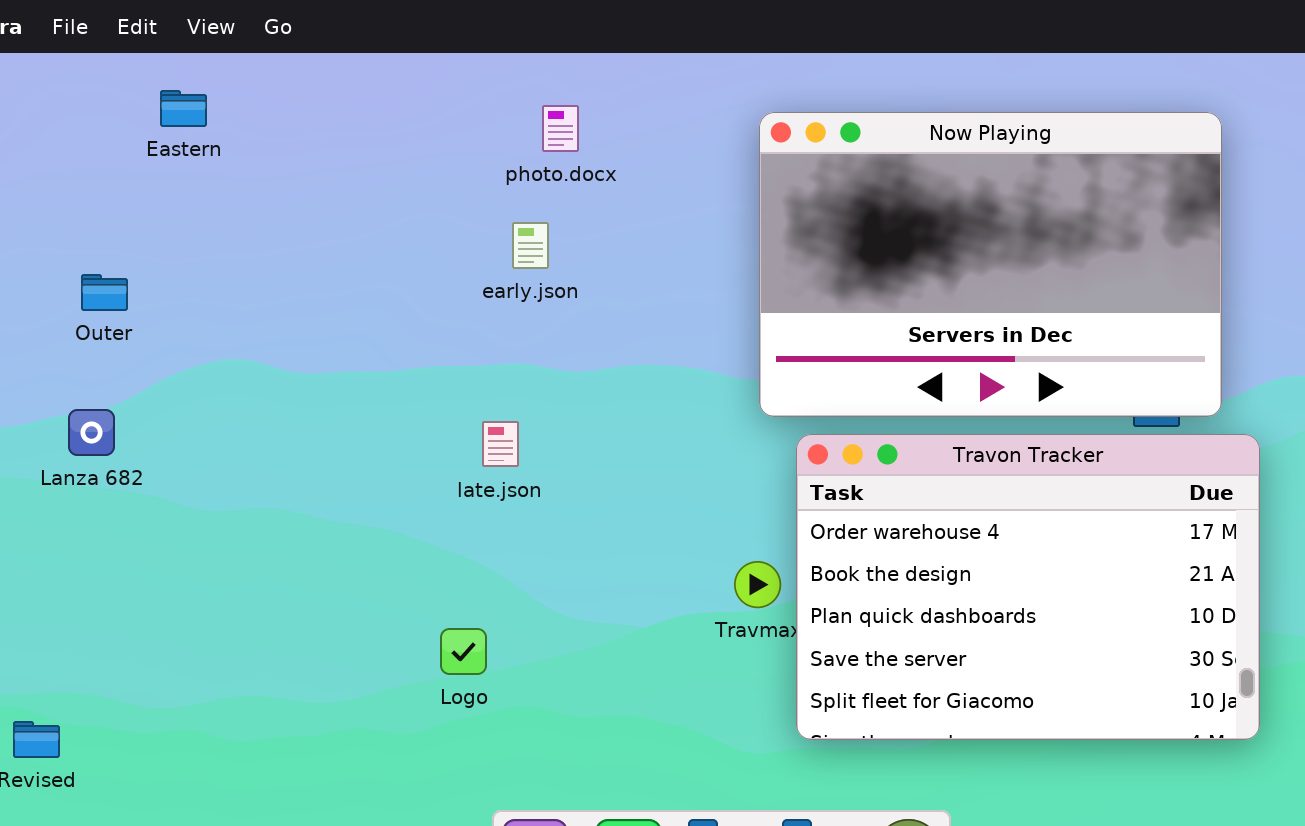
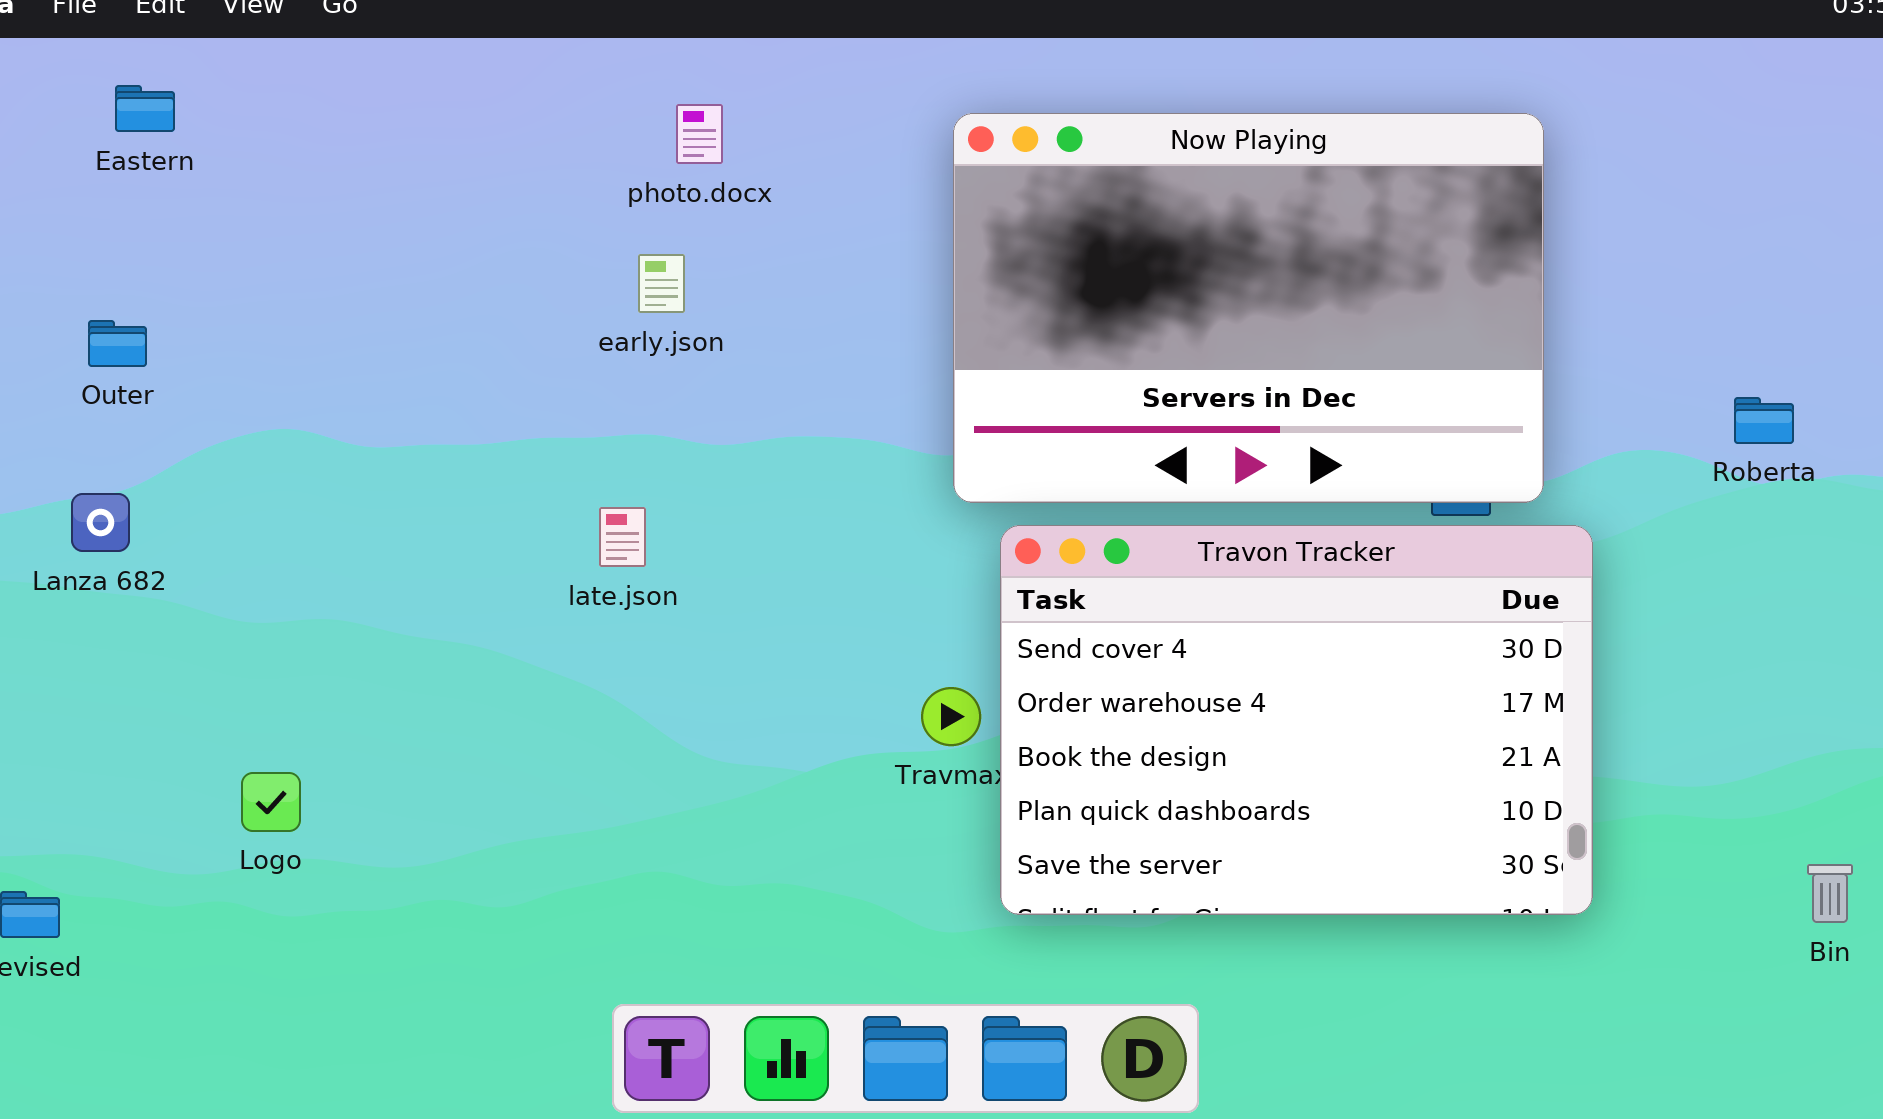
Eastern: [160,90,207,127] -> [115,85,175,132], moved
Travon Tracker: [796,434,1260,740] -> [1000,525,1593,915], scrolled up 1 row
Logo: [440,628,487,675] -> [241,772,301,832], moved

